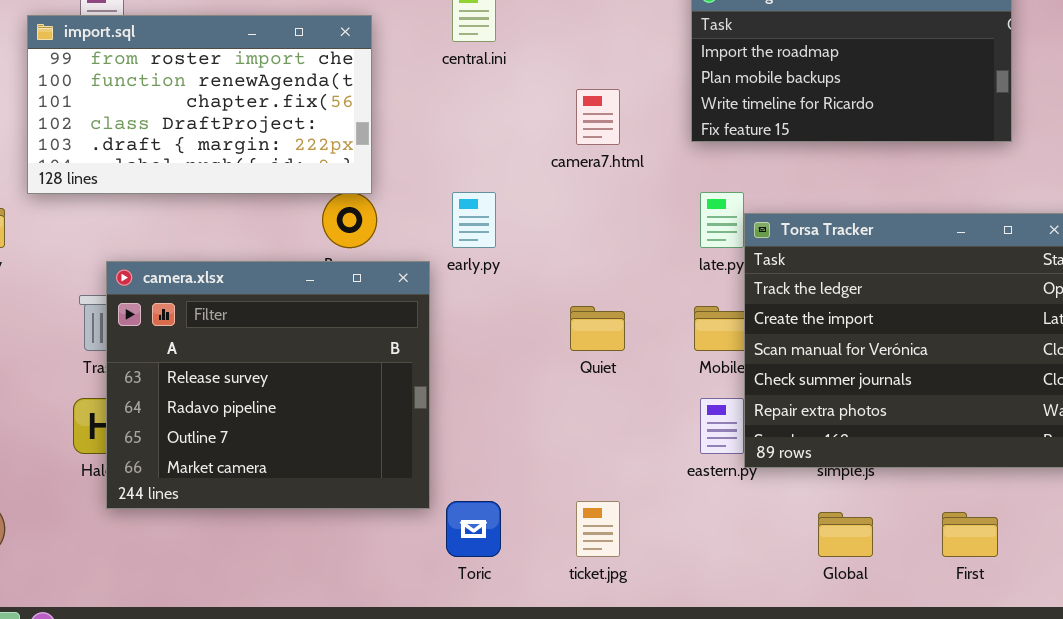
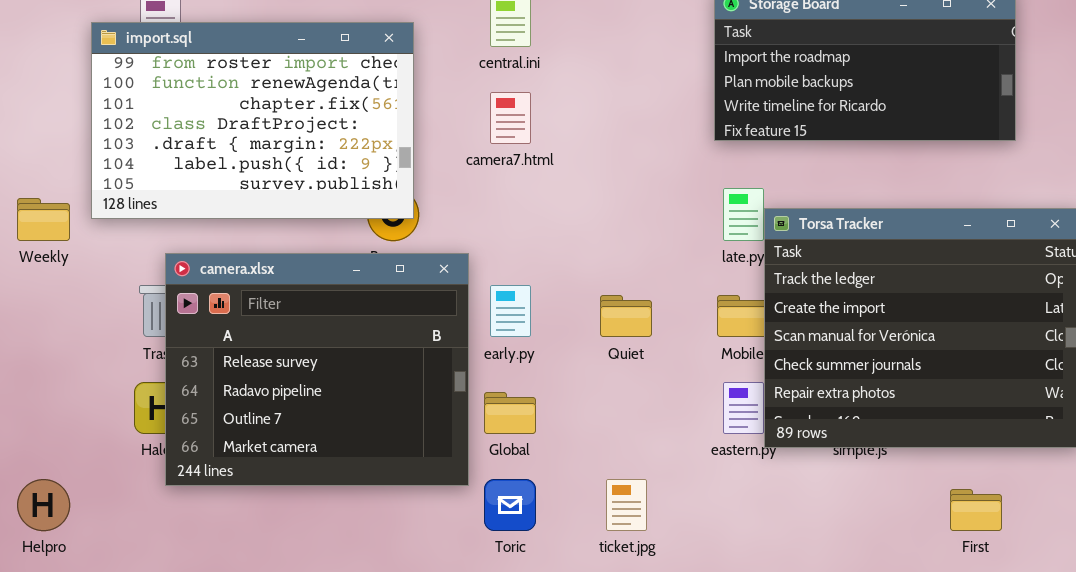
import.sql: [27,15,372,194] -> [91,22,414,219], resized
camera7.html: [576,89,620,145] -> [490,92,531,144], moved
early.py: [452,192,496,248] -> [490,285,531,337], moved
Global: [818,512,873,557] -> [484,392,536,434], moved

